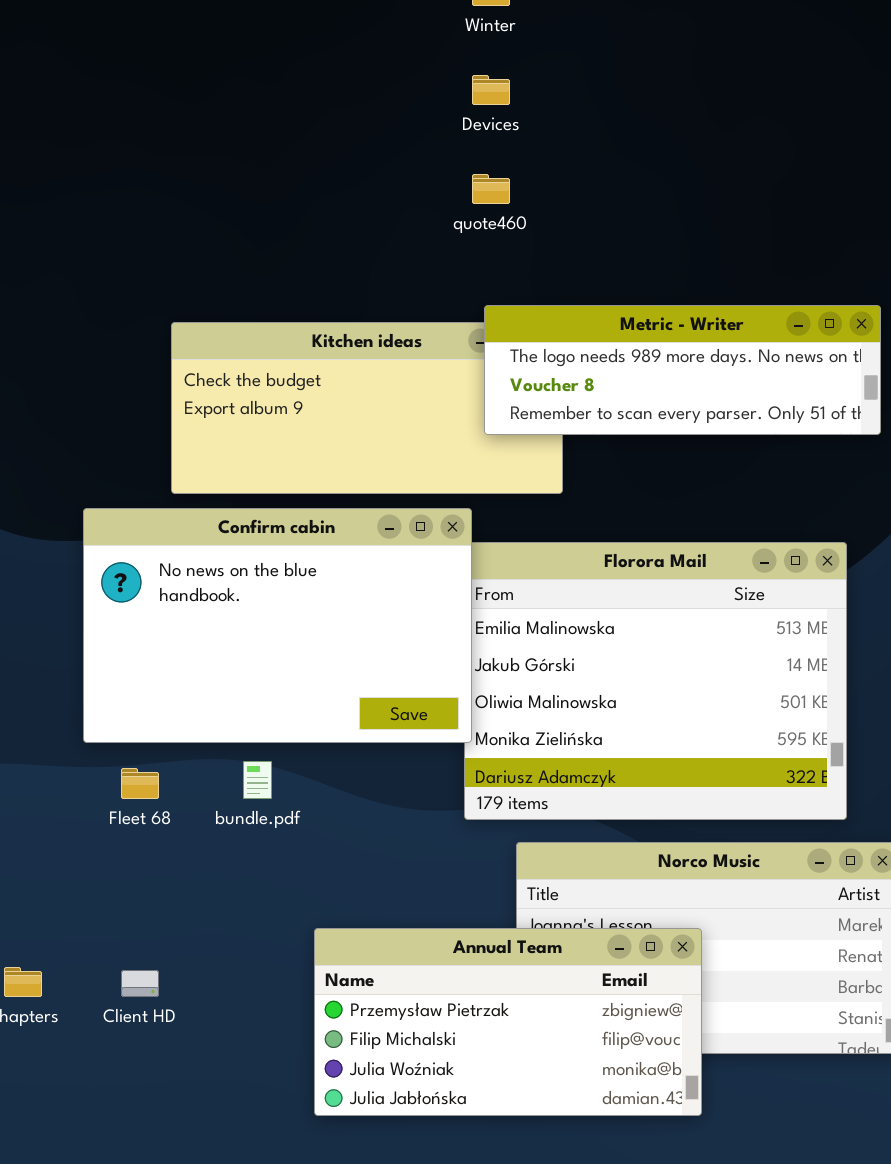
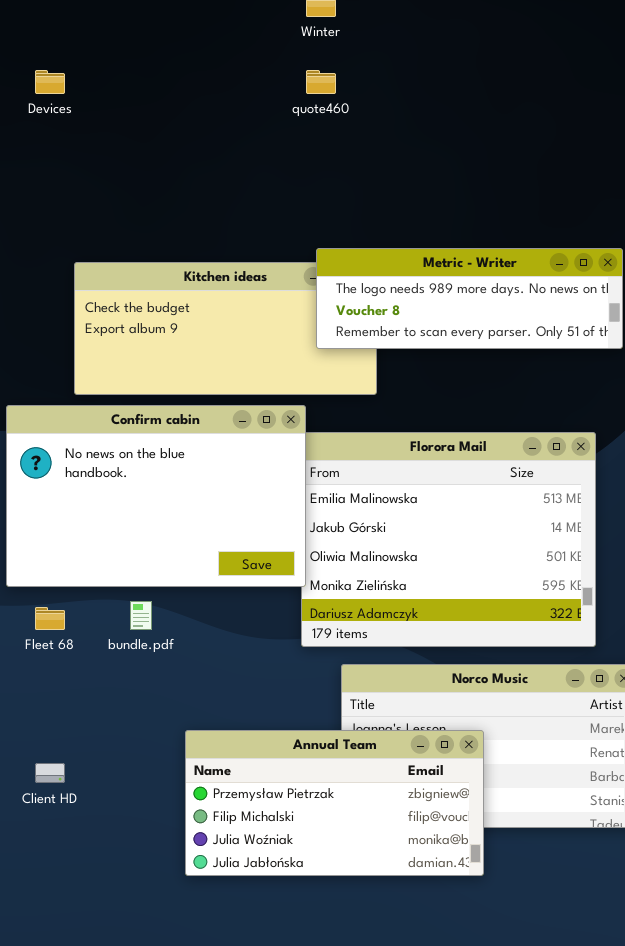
Devices: [472,75,510,105] -> [35,70,65,94], moved
quote460: [472,174,510,204] -> [306,70,336,94], moved

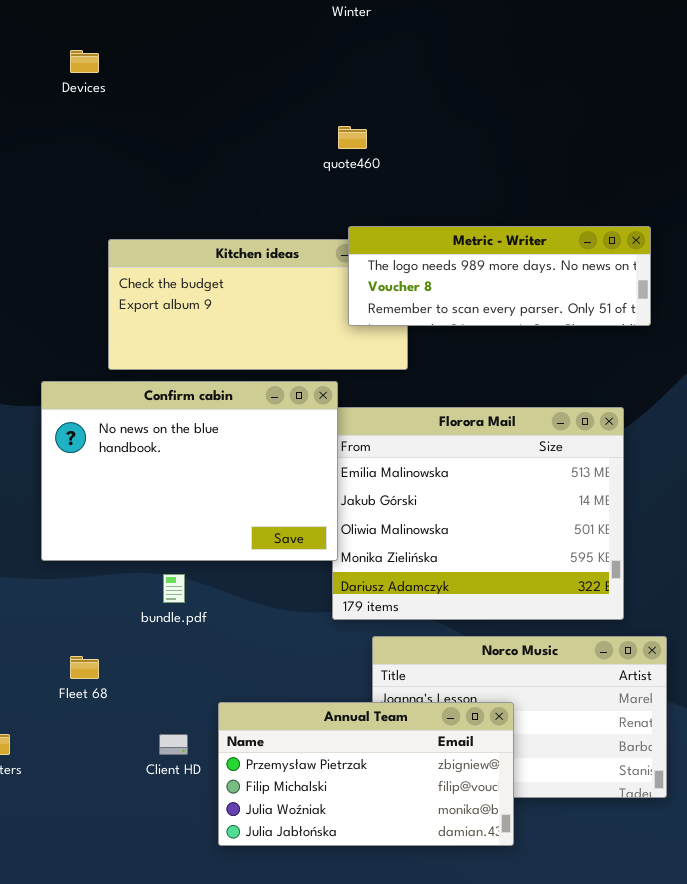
quote460: [306,70,336,94] -> [338,126,367,149], moved
Fleet 68: [35,607,65,630] -> [70,656,99,679], moved
Client HD: [35,763,65,783] -> [159,734,188,755], moved

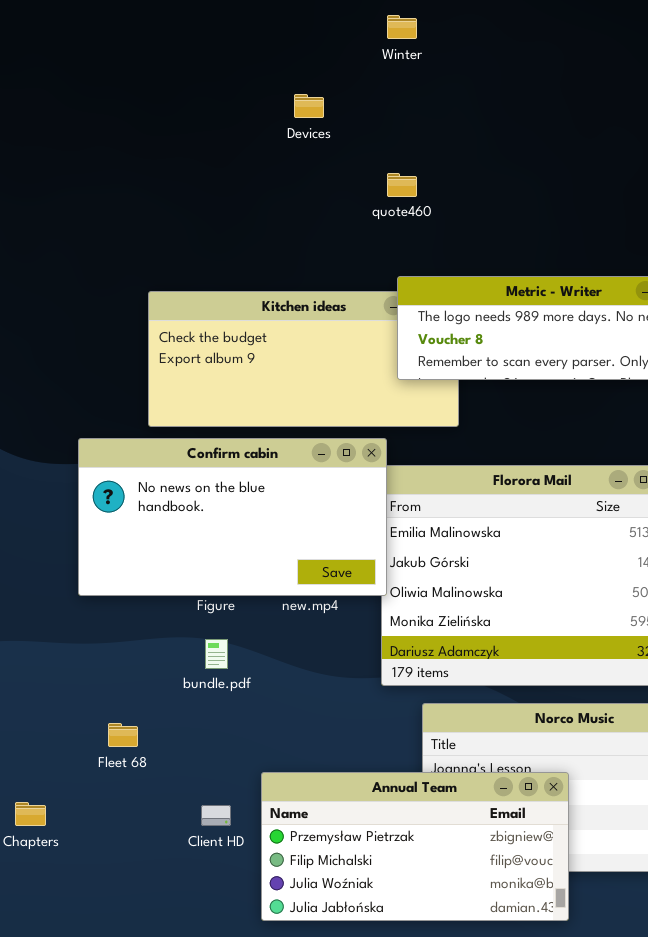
Devices: [70,50,99,73] -> [294,94,324,118], moved
Confirm cabin: [41,381,338,561] -> [78,438,387,596], resized

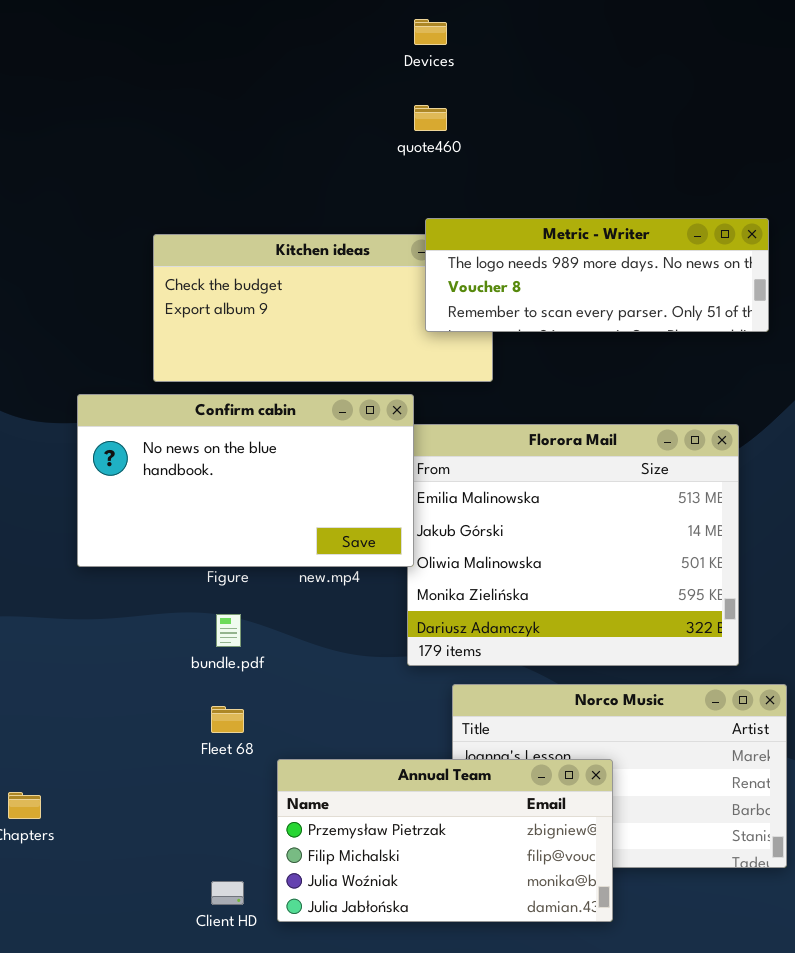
Devices: [294,94,324,118] -> [414,19,447,45], moved
Fleet 68: [108,723,138,747] -> [211,706,244,733], moved
Client HD: [201,805,231,826] -> [211,881,244,905], moved

